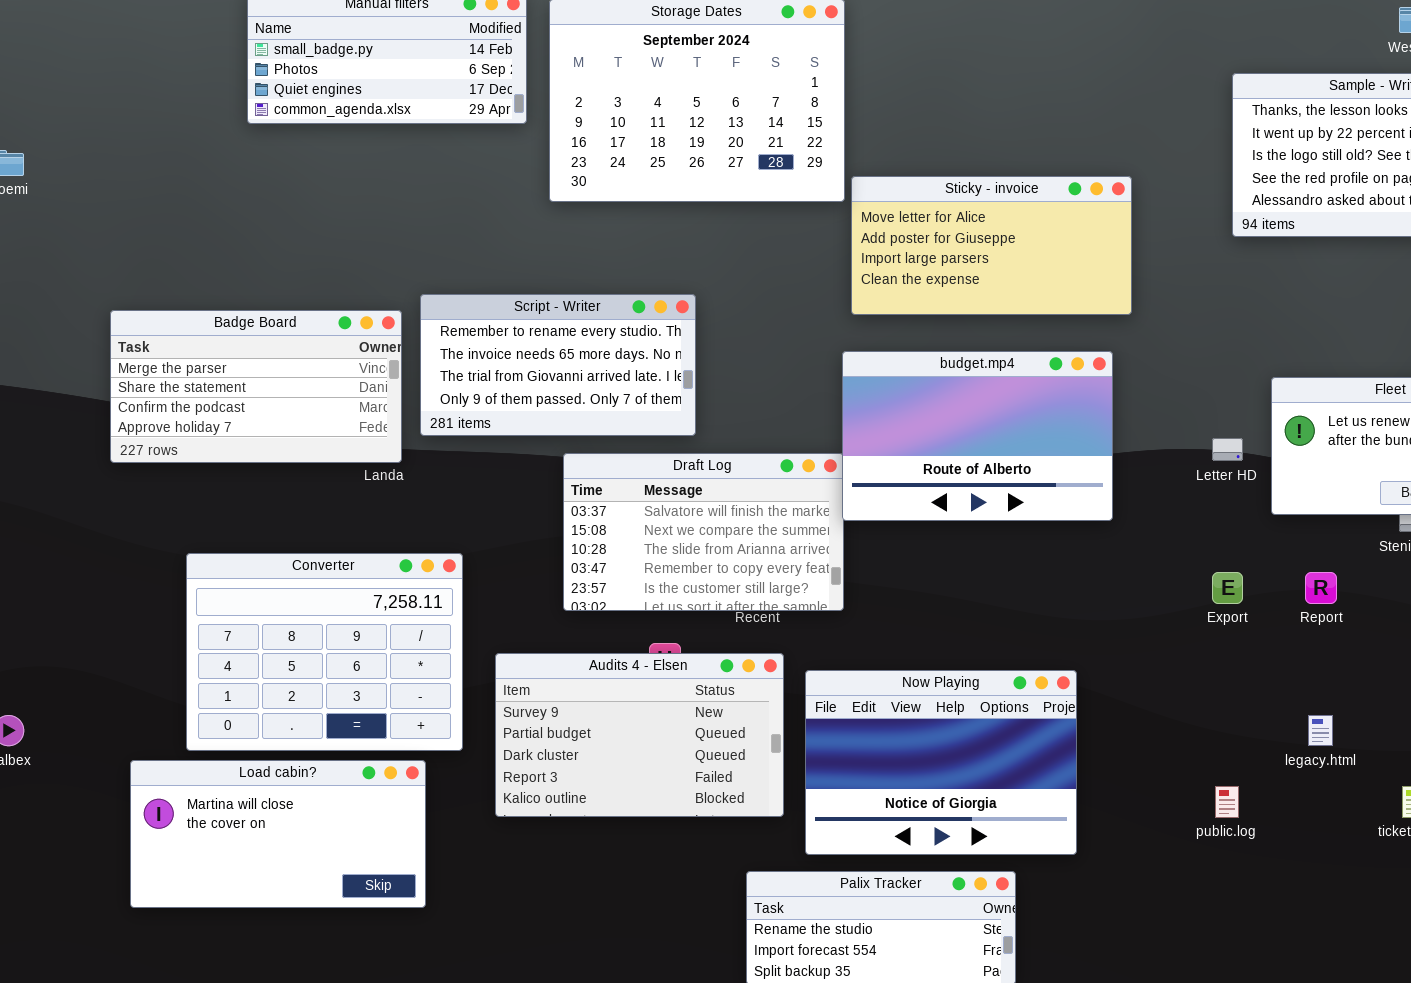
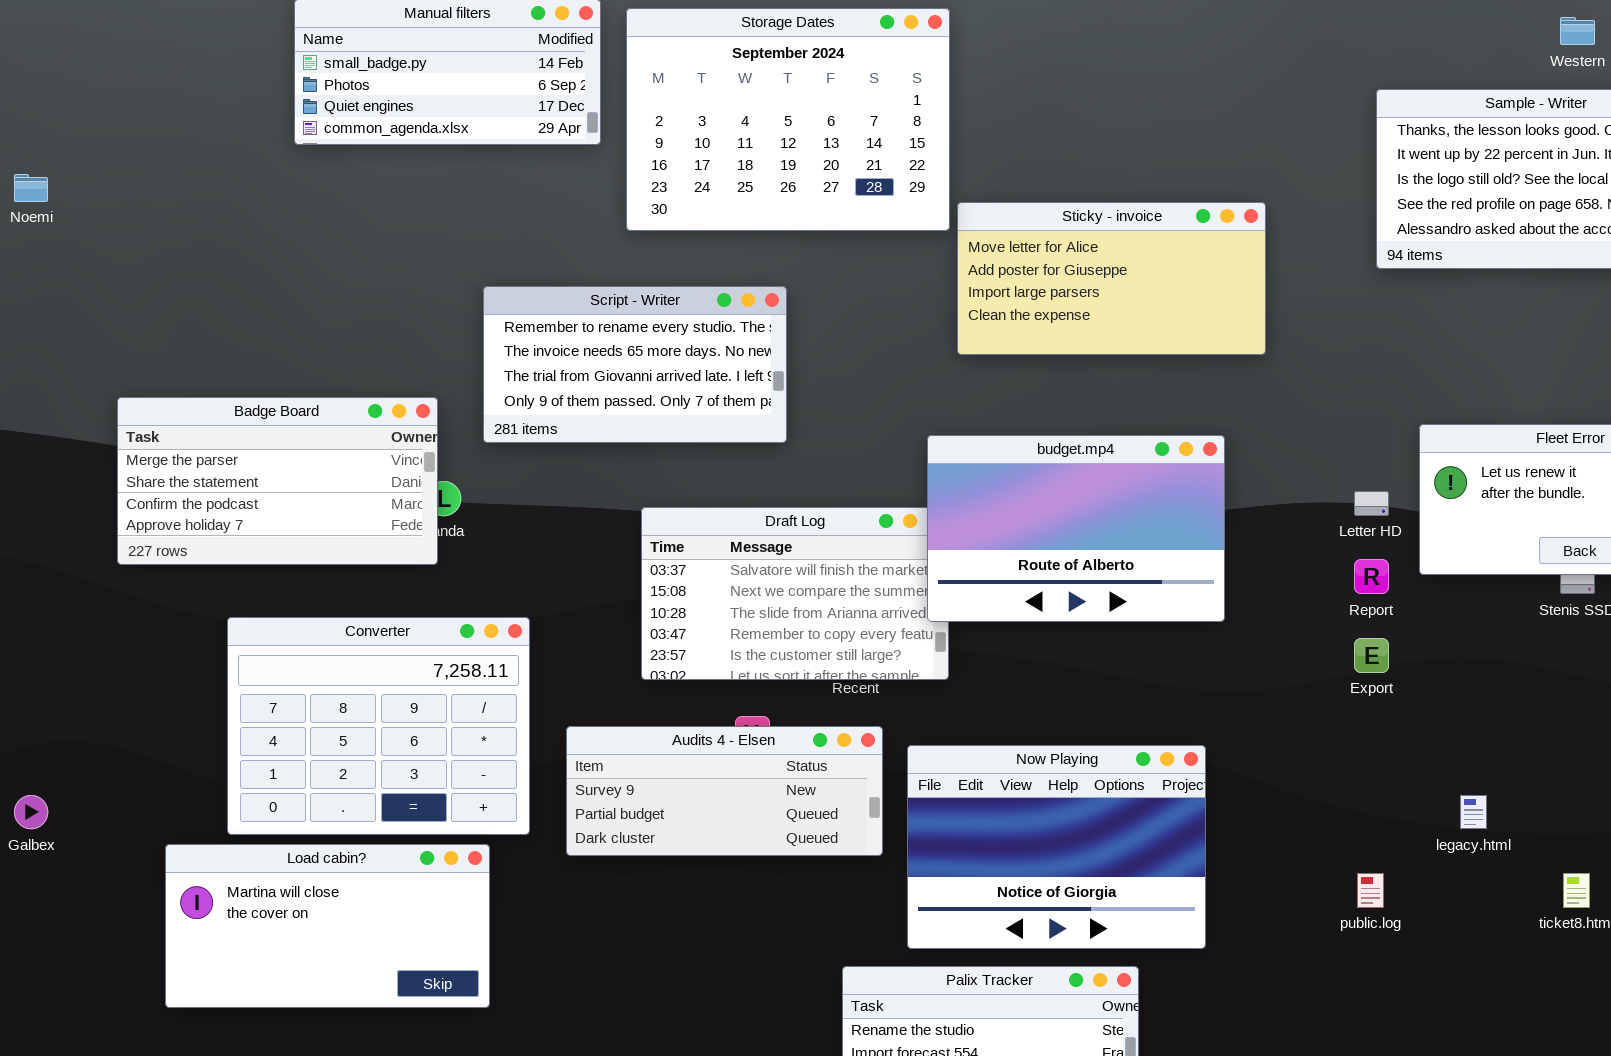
Script - Writer: [420,294,696,436] -> [483,286,787,443], moved
Badge Board: [110,310,402,463] -> [117,397,438,565], moved
budget.mp4: [842,351,1113,521] -> [927,435,1225,622], moved
Report: [1305,572,1337,604] -> [1354,559,1389,594], moved
Audits 4 - Elsen: [495,653,784,817] -> [566,726,883,856], resized

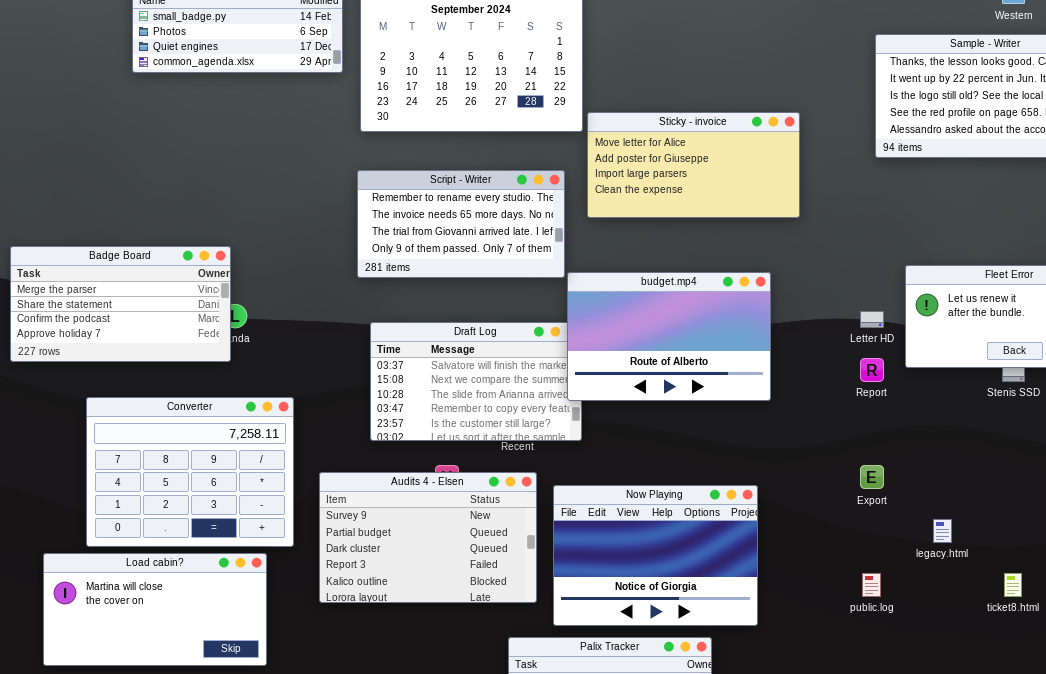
Script - Writer: [483,286,787,443] -> [357,170,565,278], moved
Export: [1354,638,1389,673] -> [860,465,884,489], moved
Audits 4 - Elsen: [566,726,883,856] -> [319,472,537,603], resized

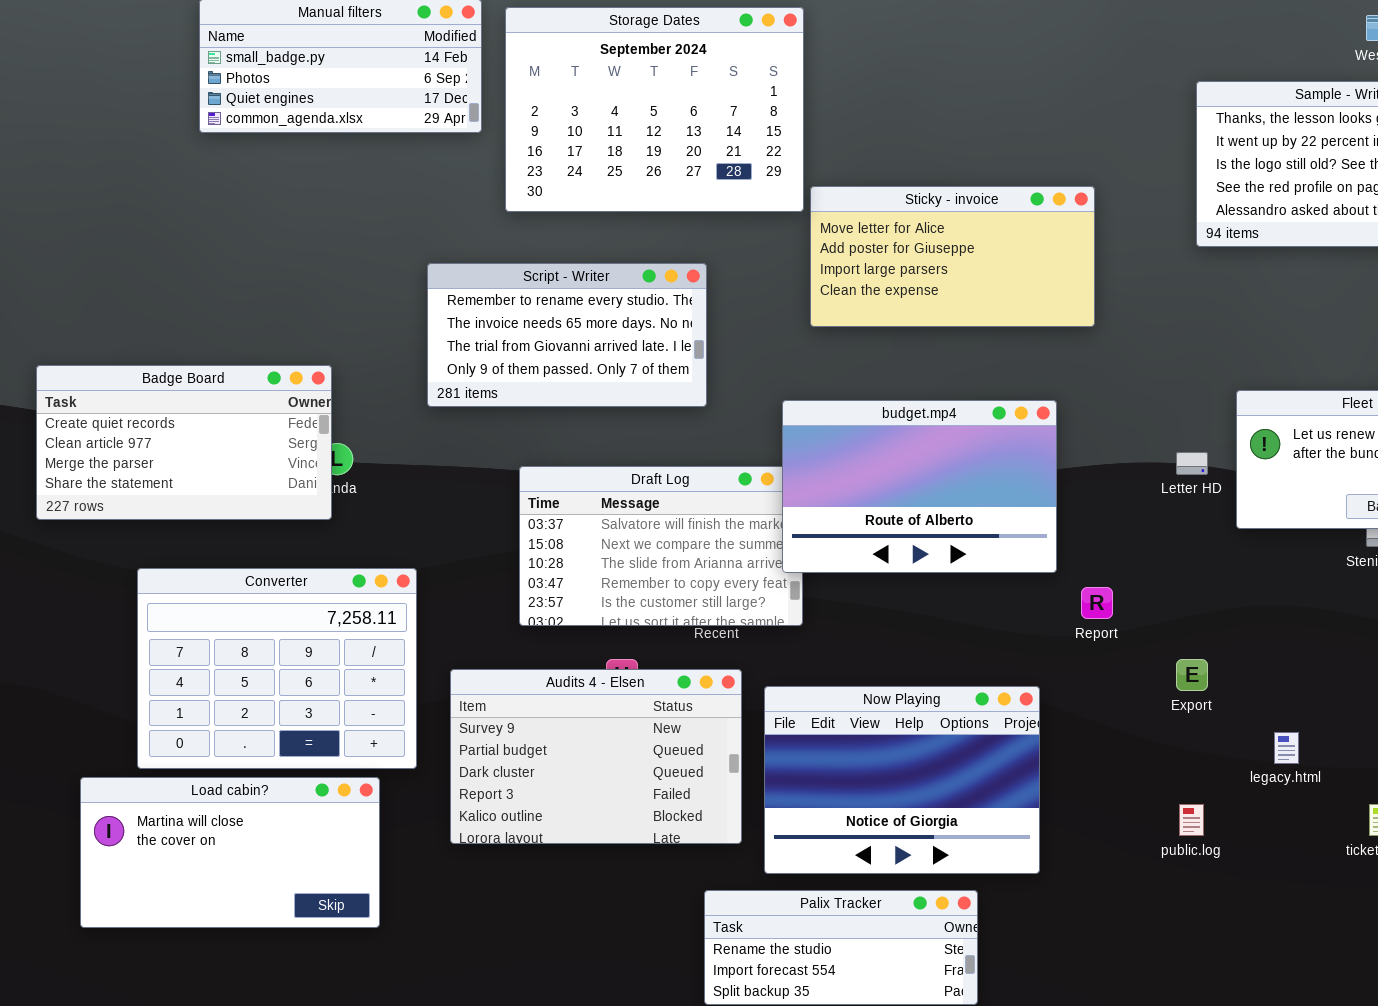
Script - Writer: [357,170,565,278] -> [427,263,707,407], moved
Badge Board: [10,246,231,362] -> [36,365,332,520], scrolled up 2 rows
Report: [860,358,884,382] -> [1081,587,1113,619], moved

